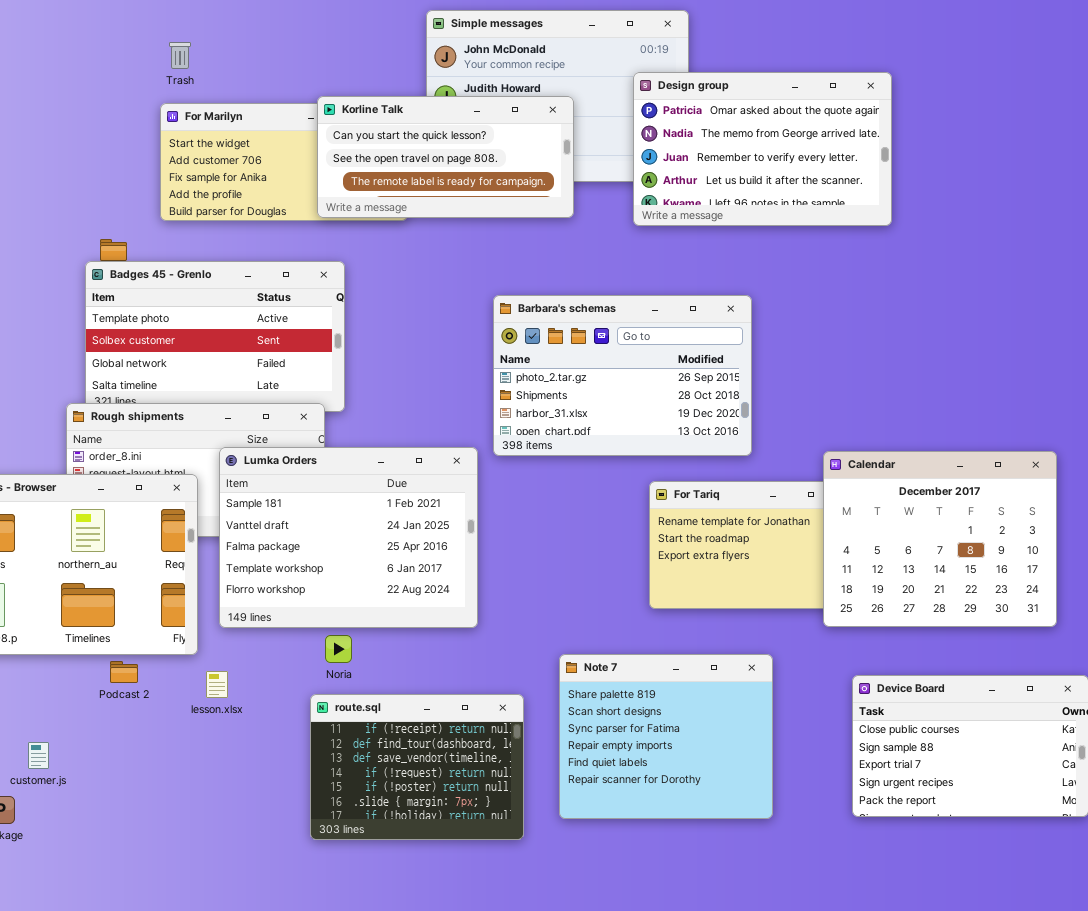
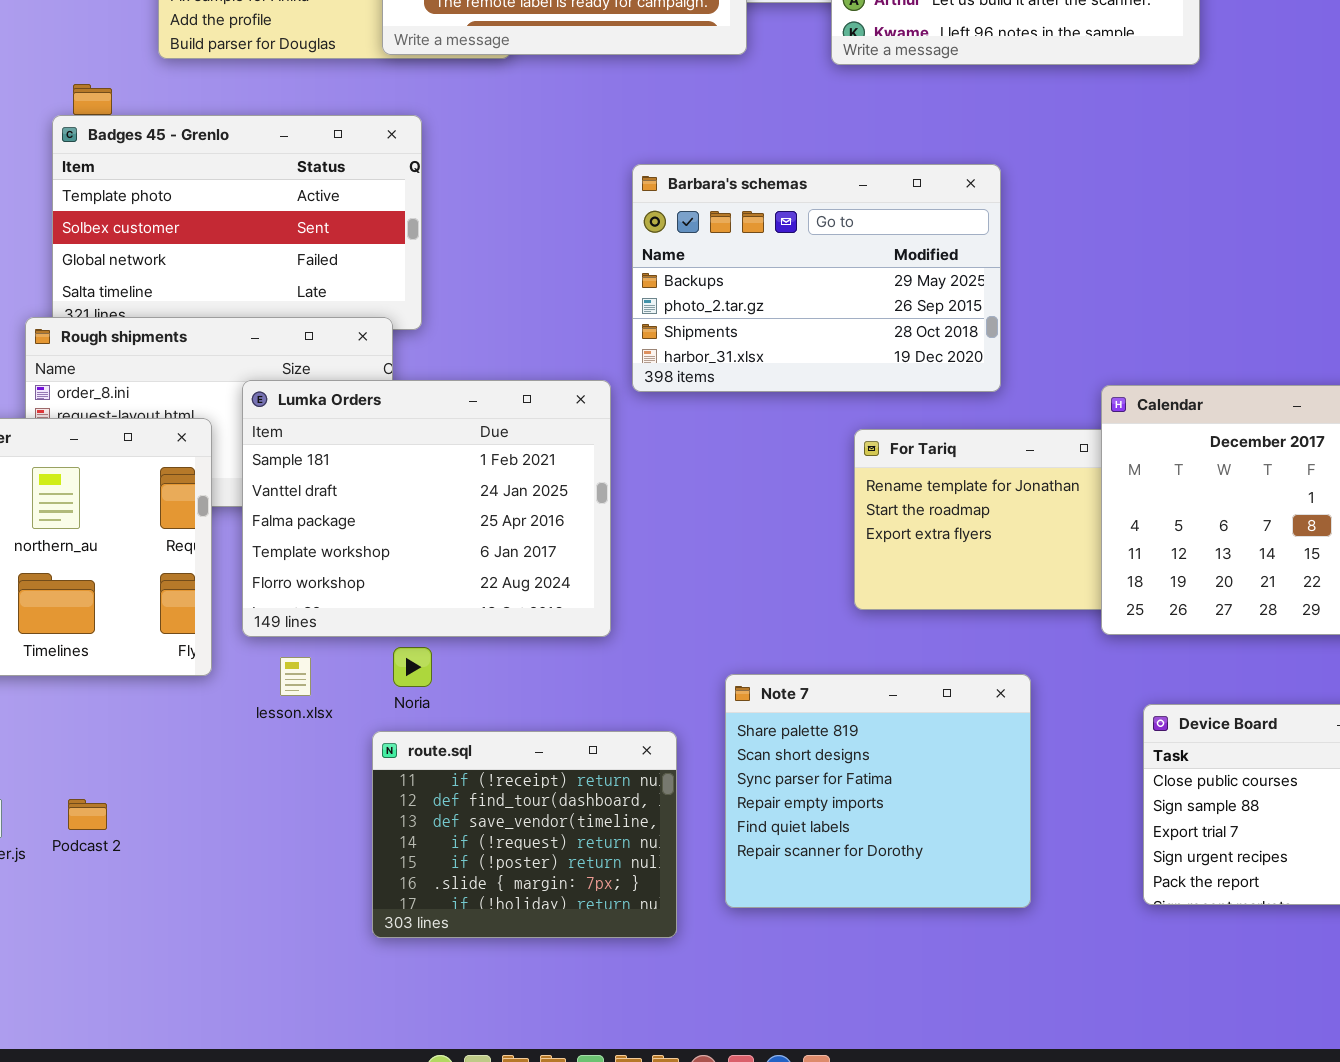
Barbara's schemas: [493,295,752,456] -> [632,164,1001,392], scrolled up 1 row
Podcast 2: [110,661,138,683] -> [68,799,107,830], moved
lesson.xlsx: [206,671,228,698] -> [280,657,311,696], moved

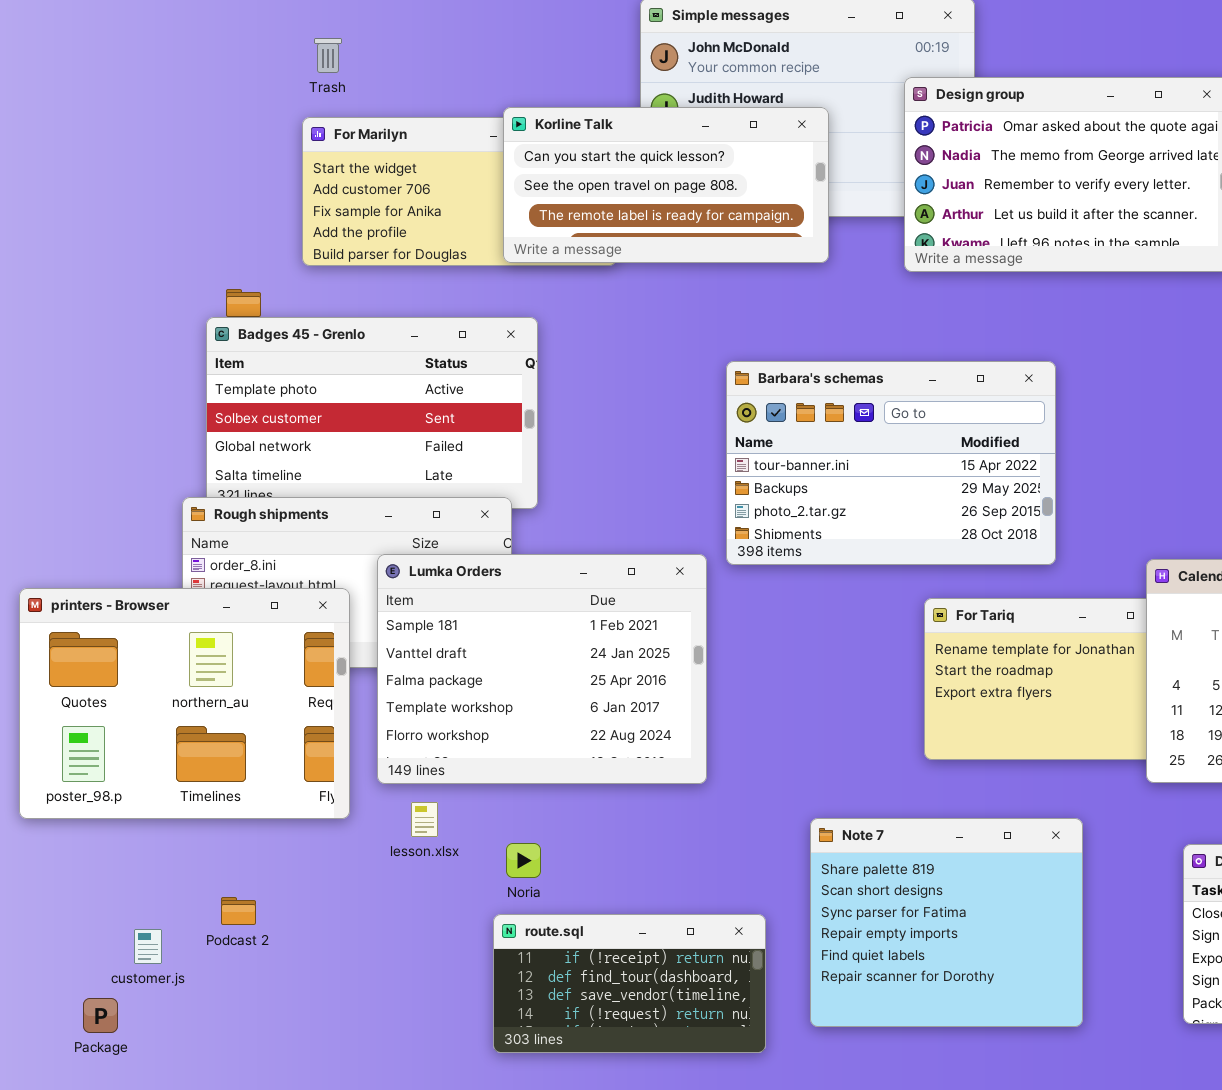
Barbara's schemas: [632,164,1001,392] -> [726,361,1056,565], scrolled up 1 row
Noria: [393,647,432,687] -> [506,843,541,878], moved
route.sql: [372,731,677,938] -> [493,914,766,1053], resized
Podcast 2: [68,799,107,830] -> [221,897,256,925], moved

